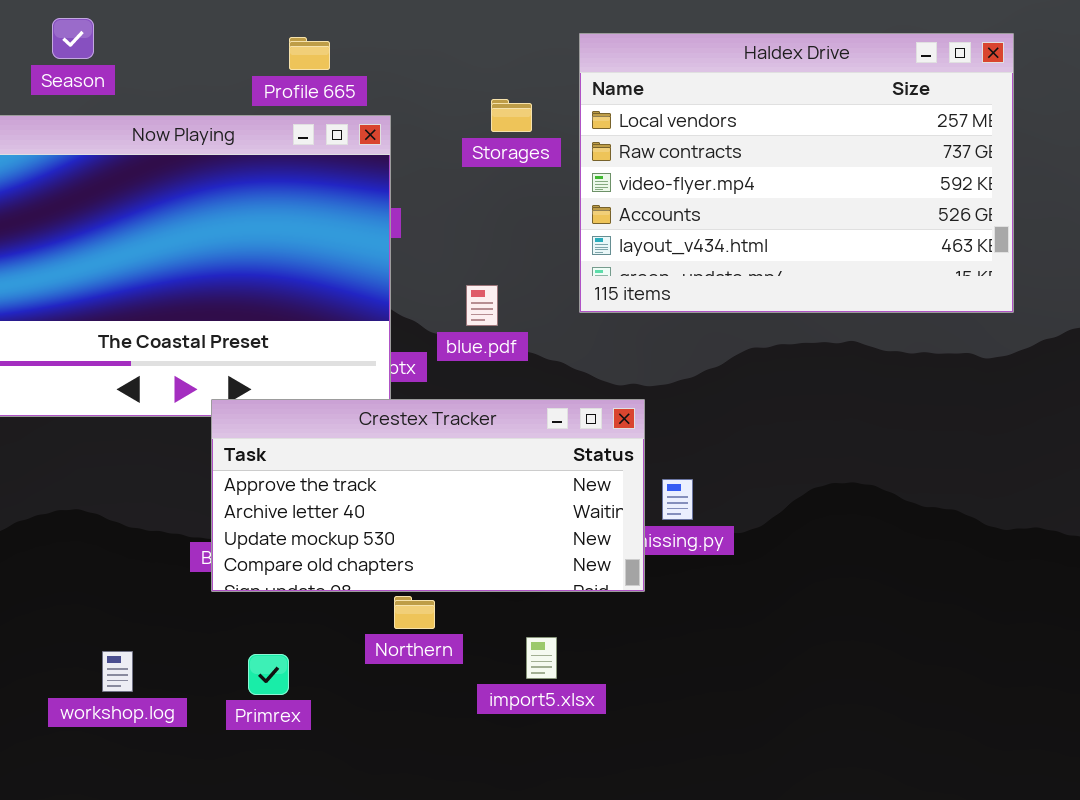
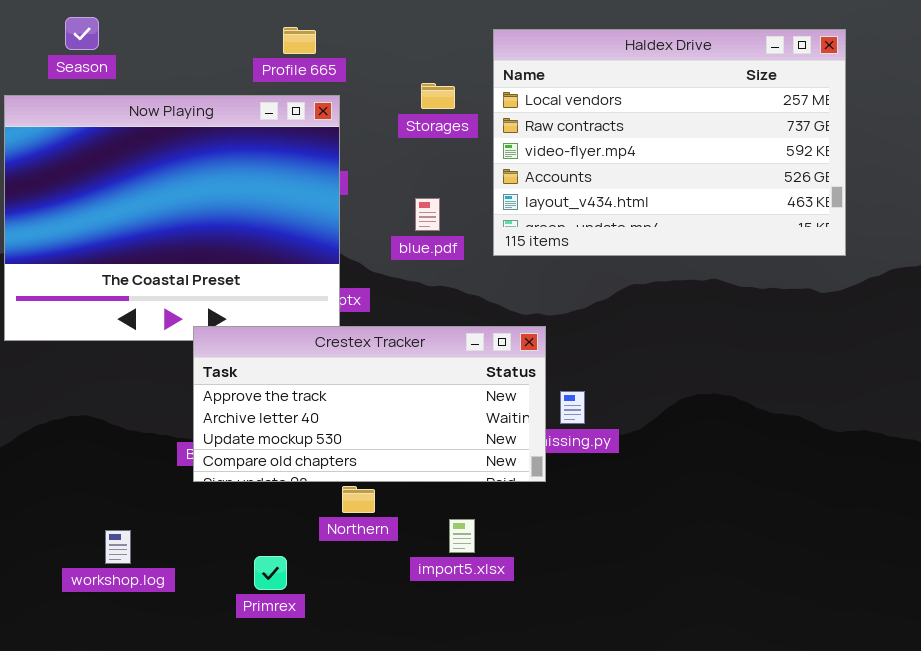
Profile 665: [289,37,330,70] -> [283,27,316,54], moved
blue.pdf: [466,285,498,326] -> [415,198,440,231], moved
Primrex: [248,654,289,695] -> [254,556,287,590], moved

